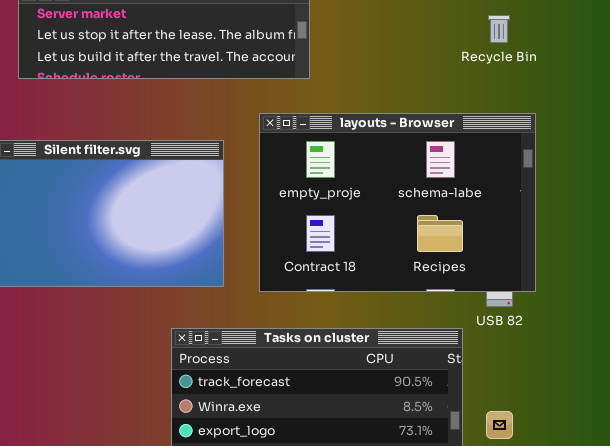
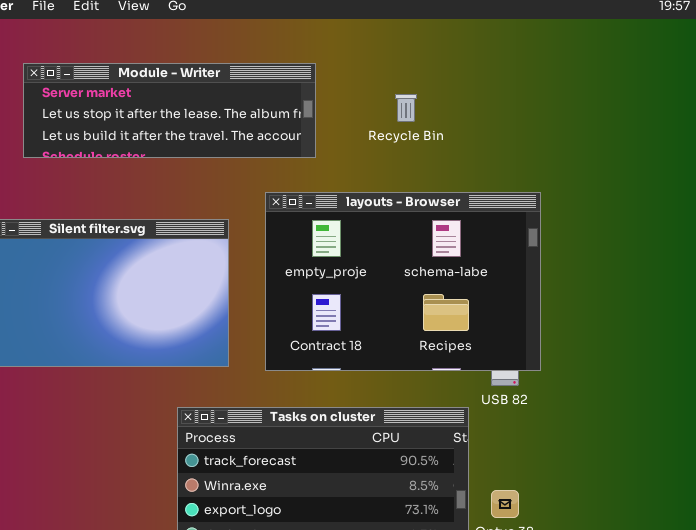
Recycle Bin: [488,15,510,43] -> [395,94,417,122], moved

